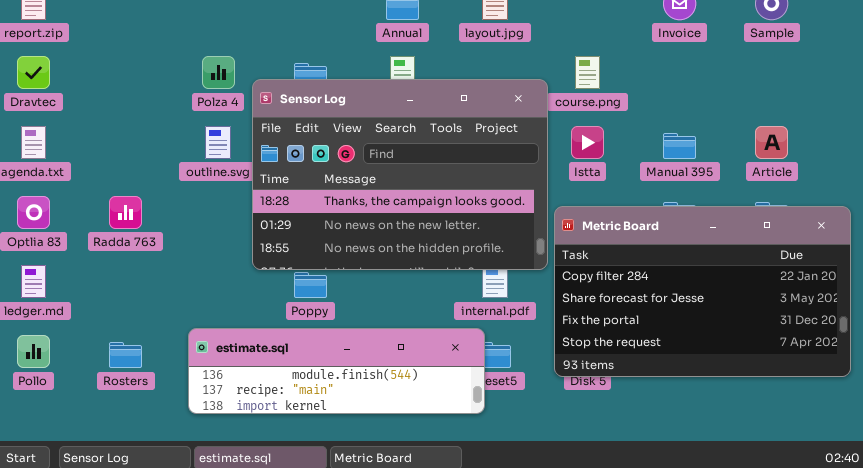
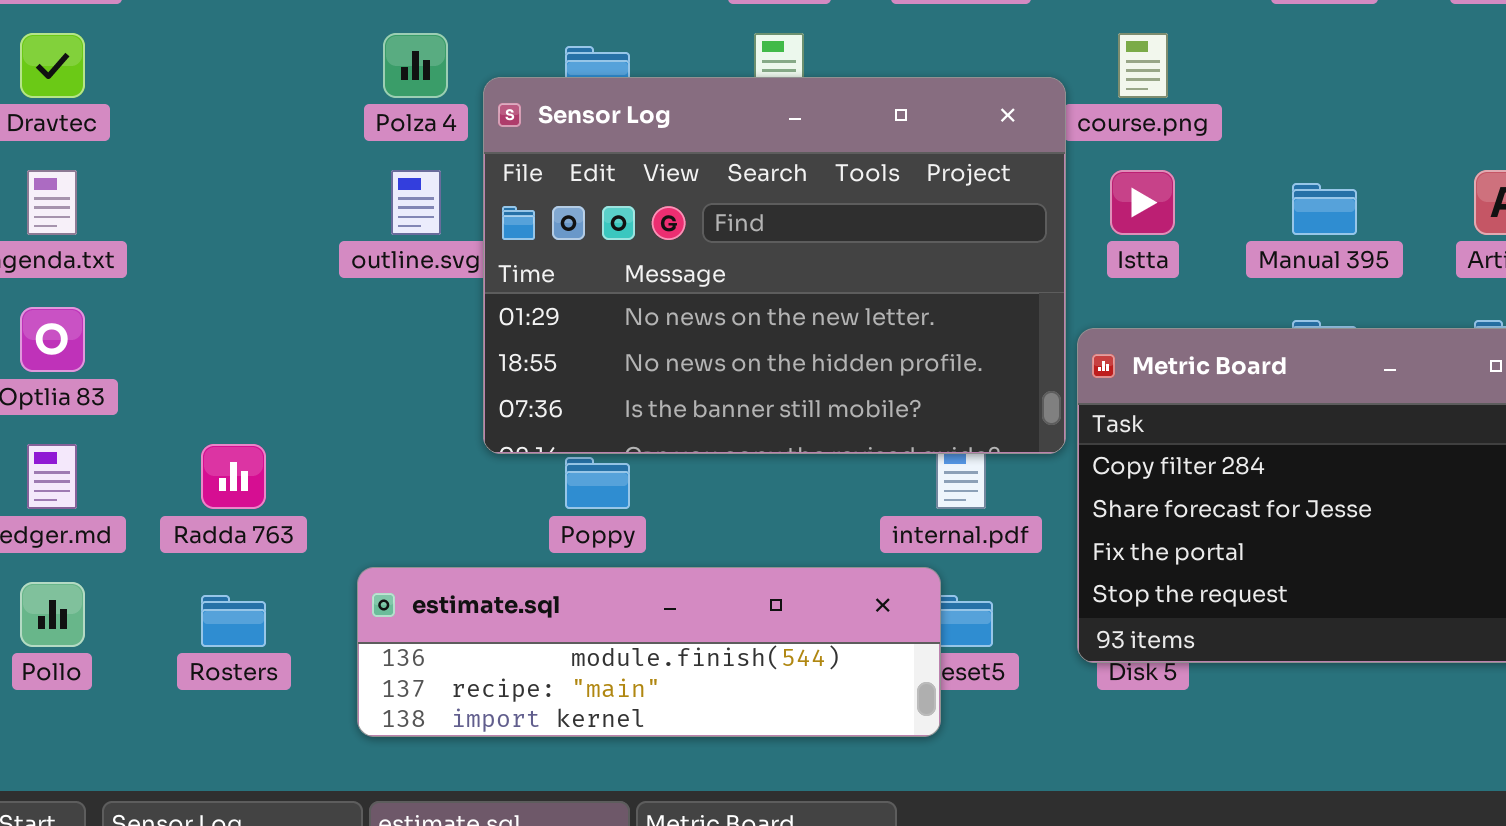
Sensor Log: [252,79,548,270] -> [483,77,1066,454], scrolled down 1 row
Radda 763: [109,196,142,229] -> [201,444,266,509], moved

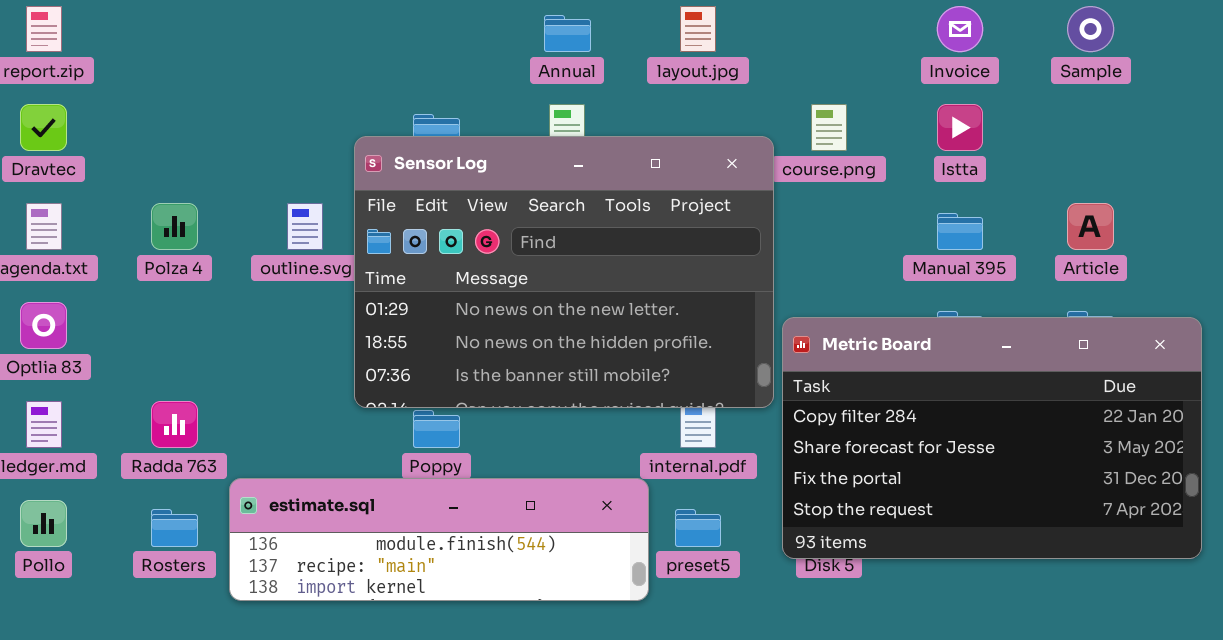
Polza 4: [383,33,448,98] -> [151,203,198,250], moved
Istta: [1110,170,1175,235] -> [937,104,983,151], moved
estimate.sql: [357,567,941,737] -> [229,478,649,601], moved

